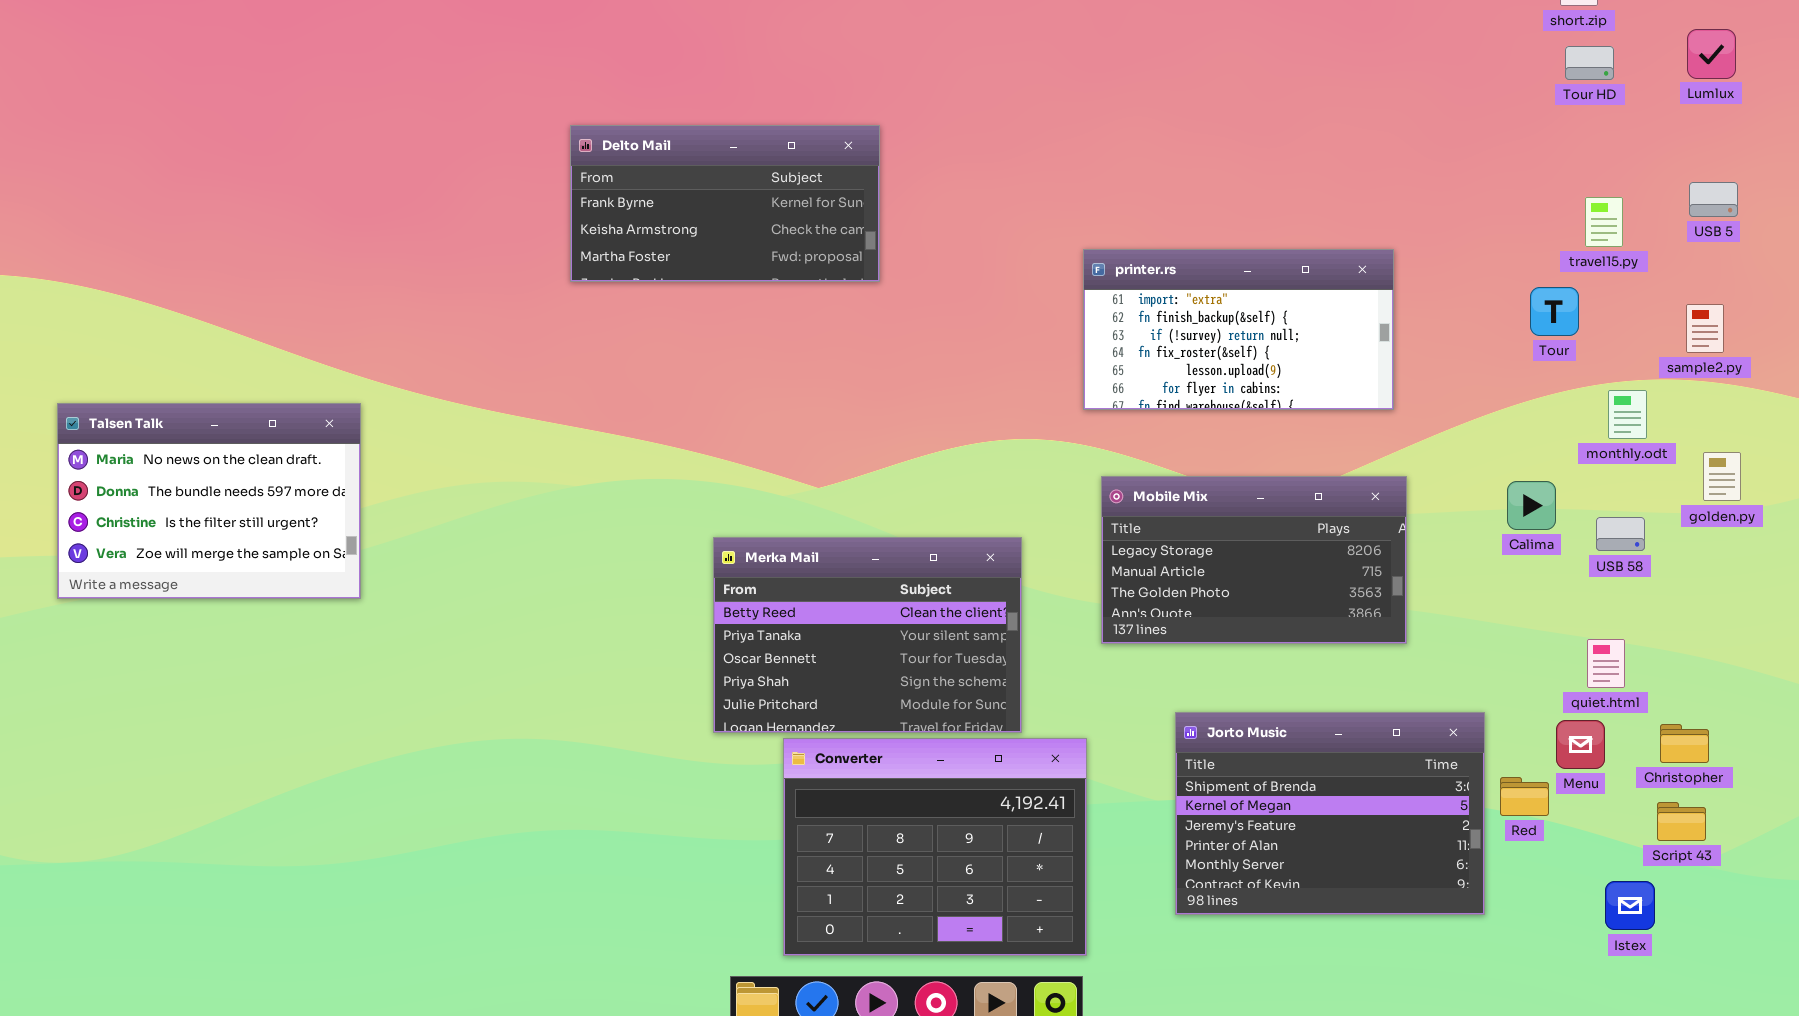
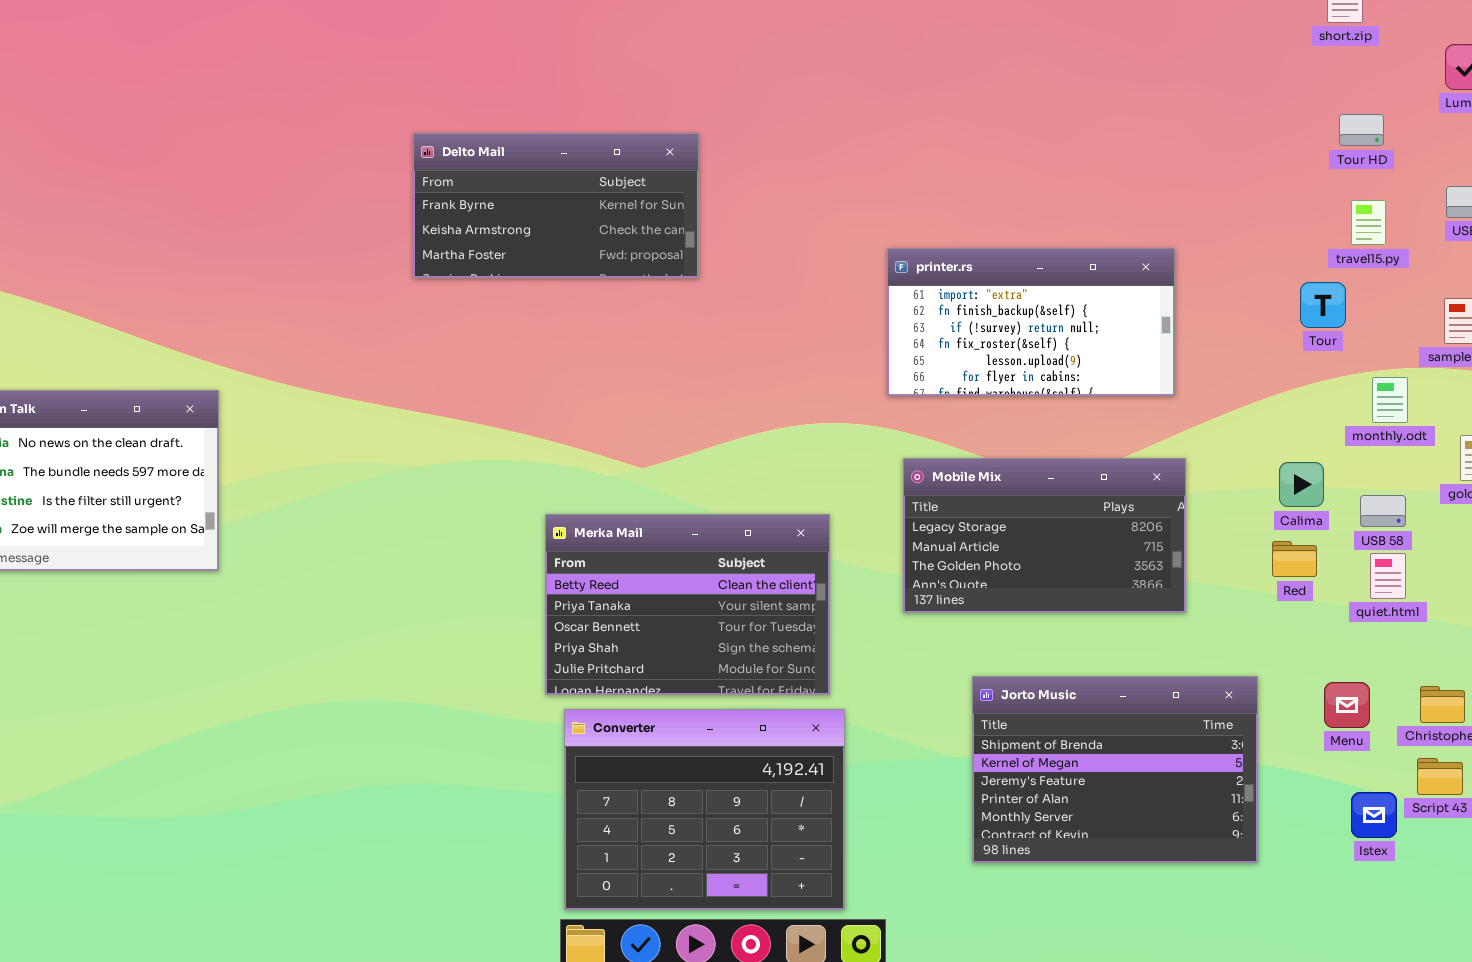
Tour HD: [1565,46,1614,80] -> [1339,114,1384,146], moved
quiet.html: [1587,639,1625,688] -> [1370,553,1406,599], moved
Converter: [783,738,1087,956] -> [564,709,845,910], moved
Red: [1500,777,1549,816] -> [1272,541,1317,577], moved
Istex: [1605,881,1655,930] -> [1351,792,1397,838], moved

